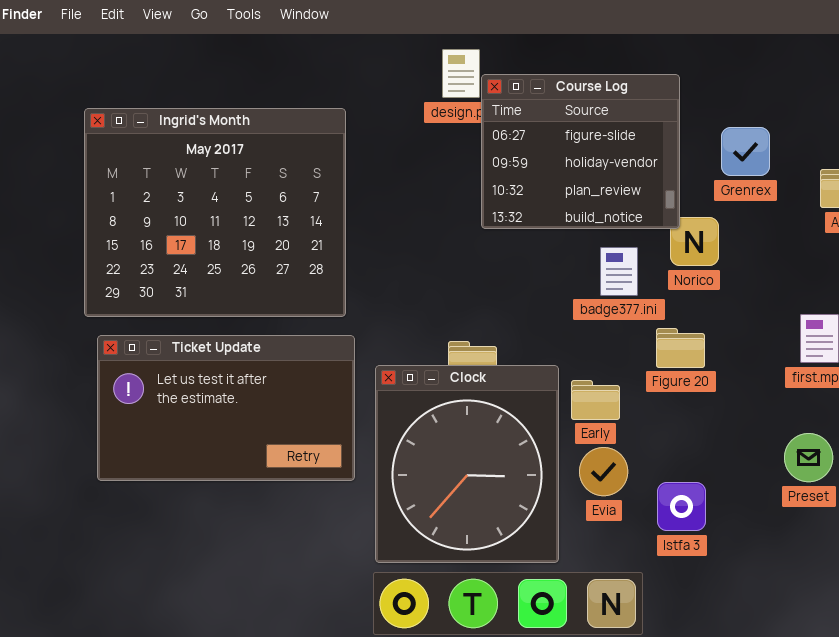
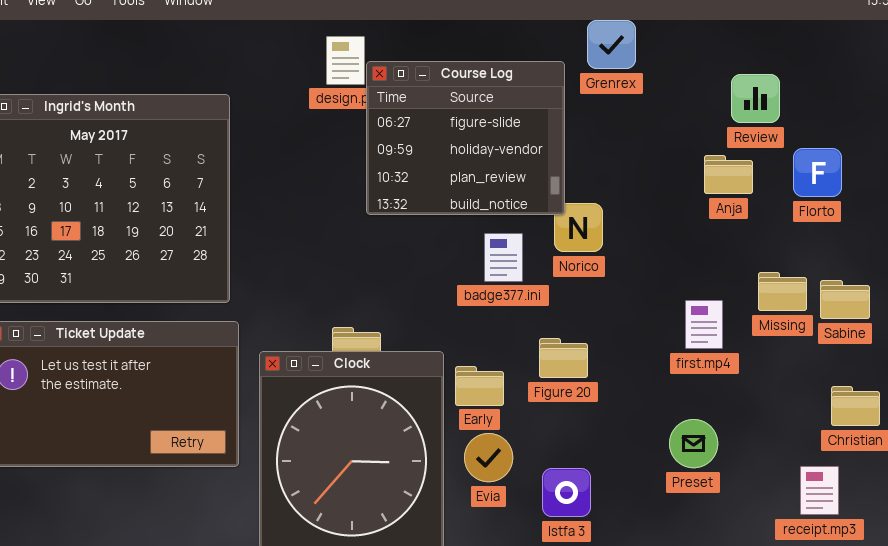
Grenrex: [721,127,770,176] -> [587,20,636,69], moved
Figure 20: [656,328,705,368] -> [539,338,588,378], moved

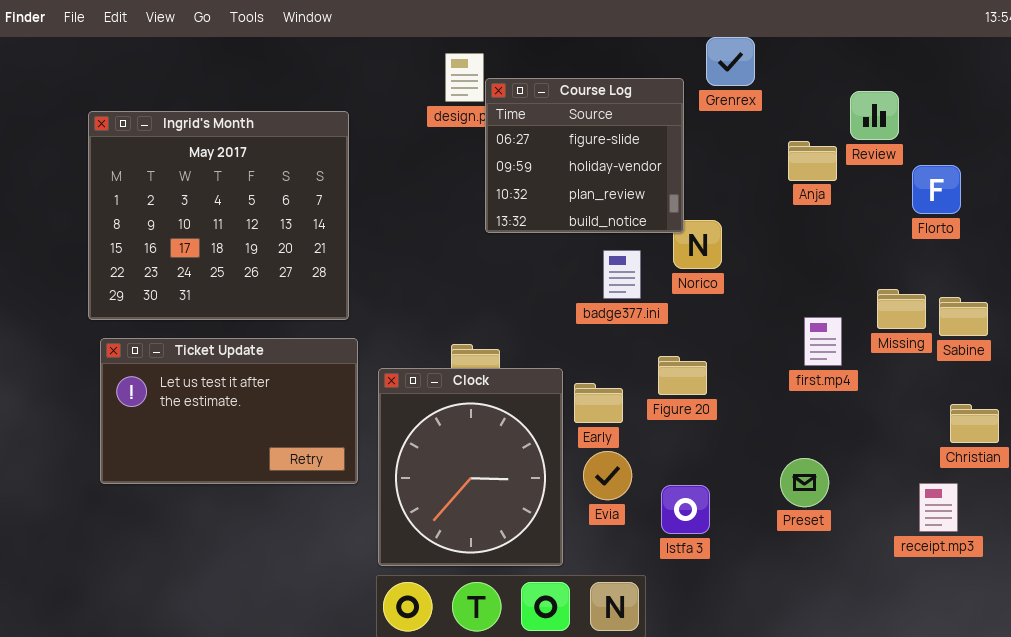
Anja: [704,155,753,194] -> [788,141,837,181], moved
Preset: [669,419,718,468] -> [780,458,829,507], moved

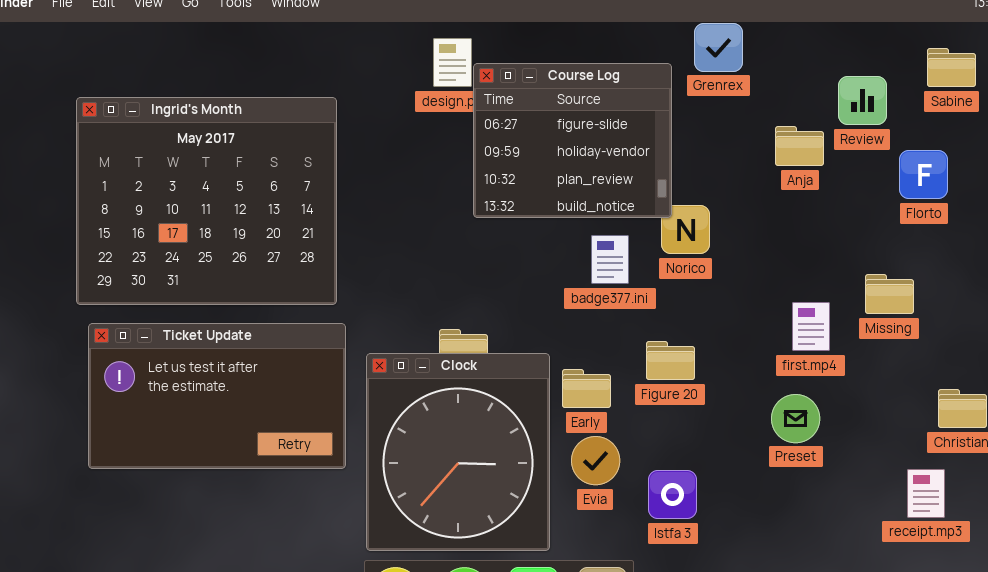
Sabine: [939,297,988,336] -> [927,48,976,87], moved
Preset: [780,458,829,507] -> [771,394,820,443], moved

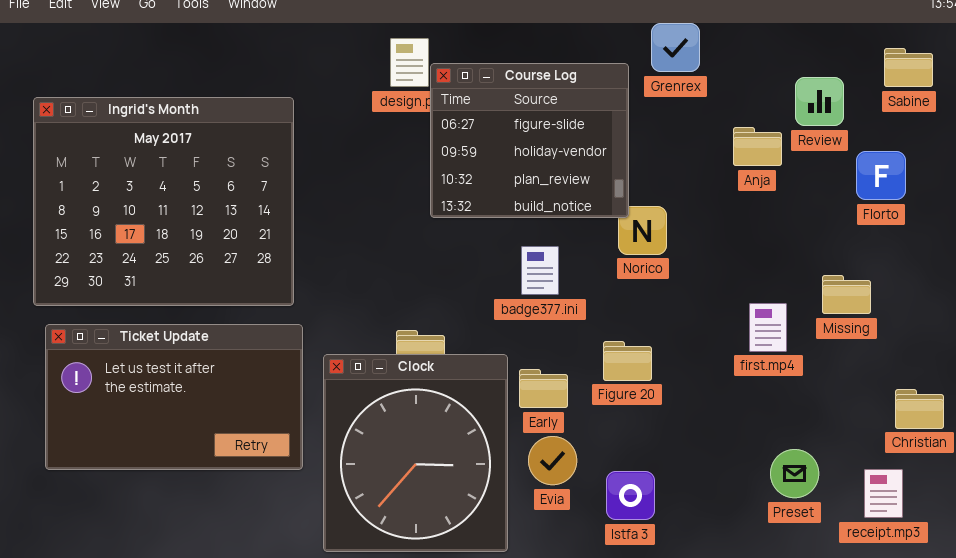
badge377.ini: [591,235,629,284] -> [521,246,559,295], moved
Preset: [771,394,820,443] -> [770,449,819,498], moved

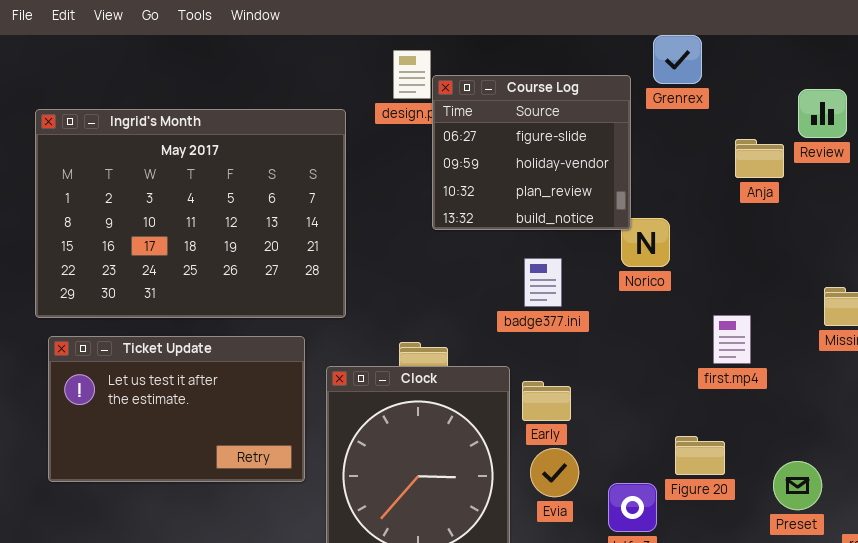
Ingrid's Month: [33,97,294,306] -> [35,109,346,318], resized
first.mp4: [749,303,787,352] -> [713,315,751,364], moved
Figure 20: [603,341,652,381] -> [675,436,725,475], moved

